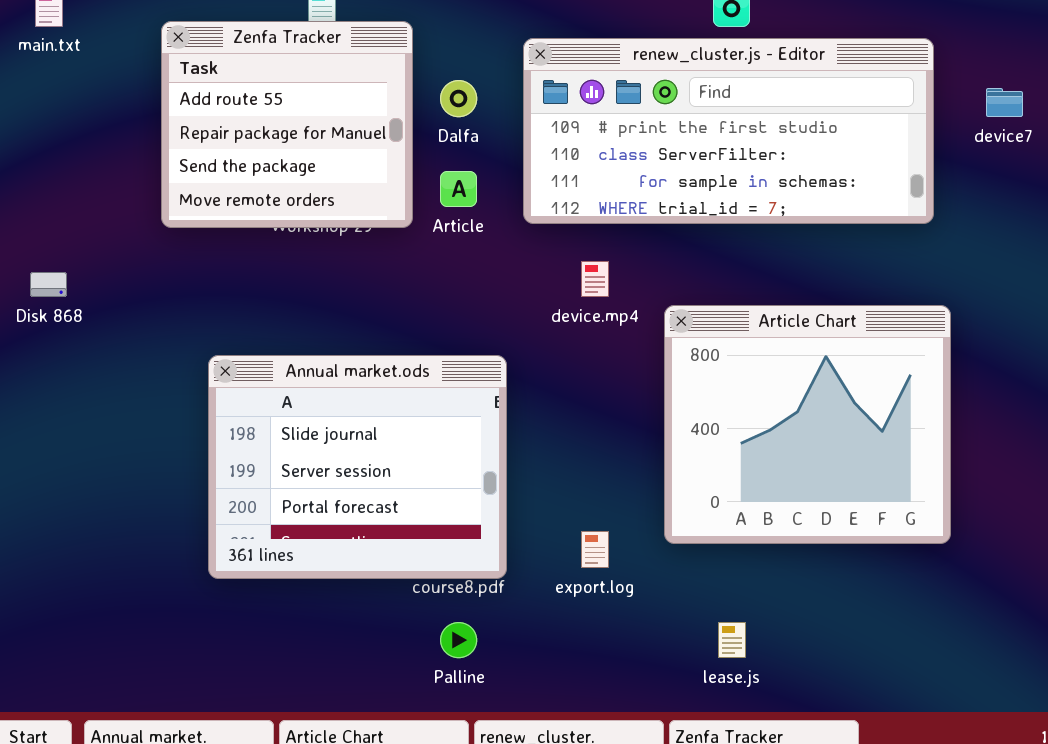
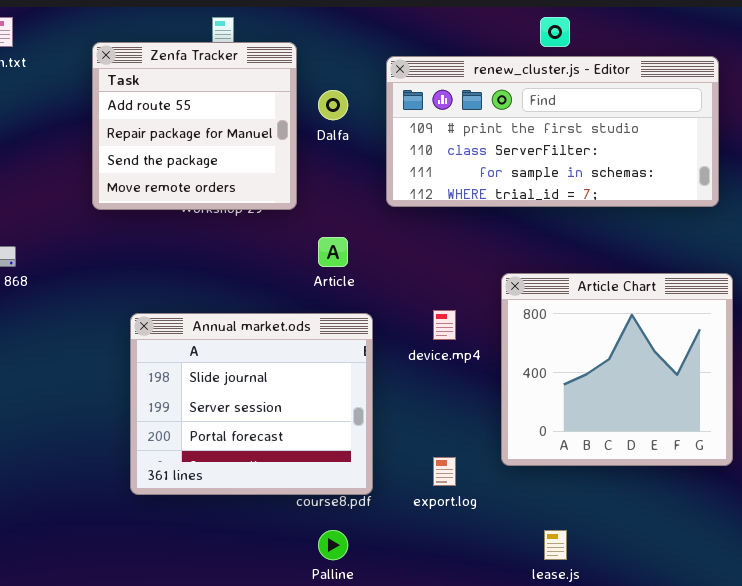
Article: [440,171,477,207] -> [318,237,348,267], moved
device.mp4: [581,261,609,297] -> [433,310,456,340], moved

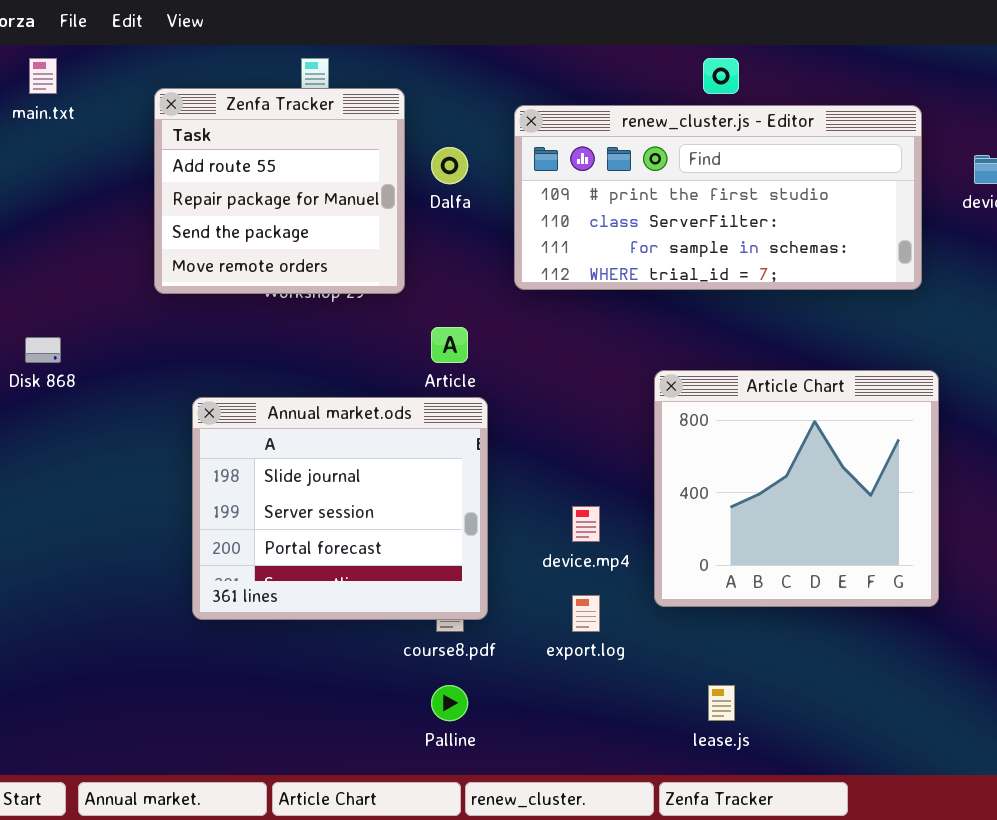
device.mp4: [433,310,456,340] -> [572,506,600,542], moved
Annual market.ods: [130,313,373,495] -> [192,397,488,620], moved

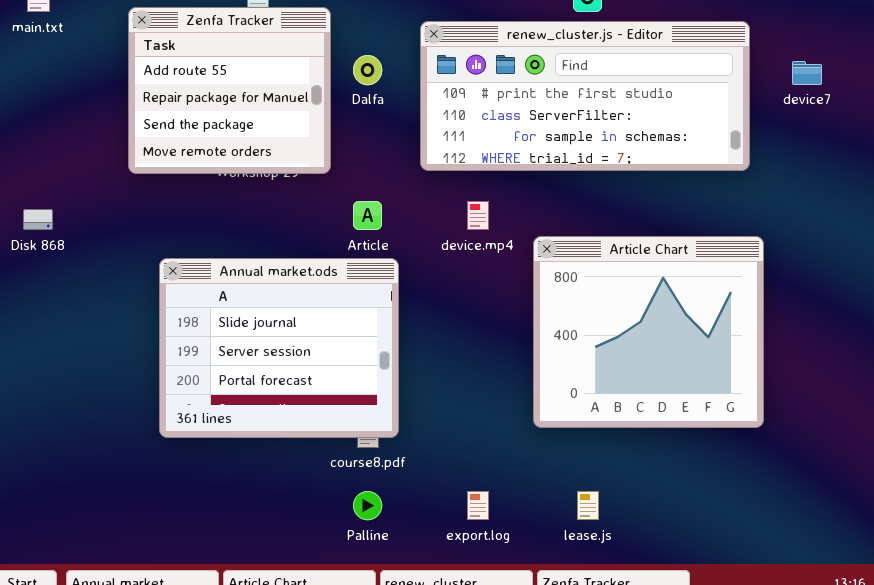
device.mp4: [572,506,600,542] -> [467,201,489,230], moved
export.log: [572,595,600,632] -> [467,491,489,520], moved

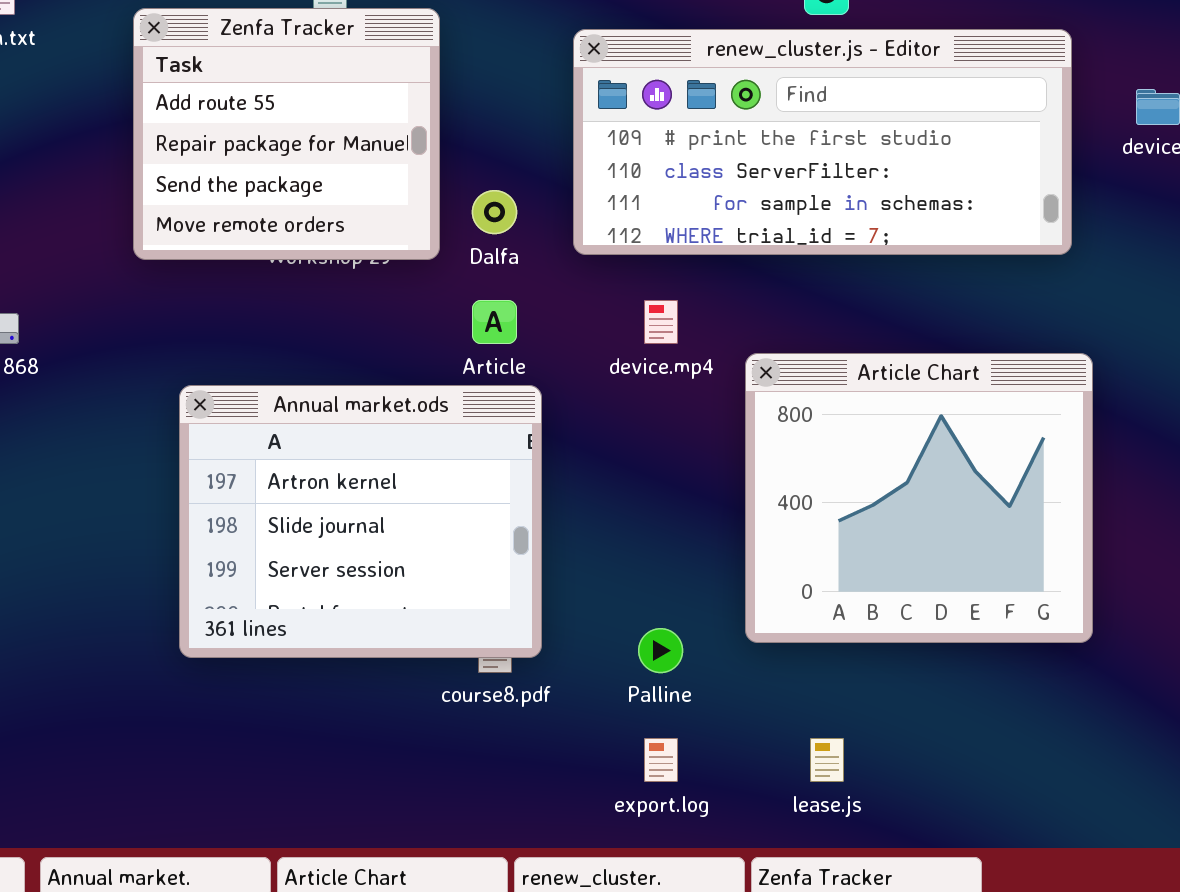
Dalfa: [353,55,382,85] -> [472,190,517,234], moved
Annual market.ods: [159,258,399,438] -> [179,385,542,658], scrolled up 1 row
Palline: [353,491,382,520] -> [638,628,683,673], moved

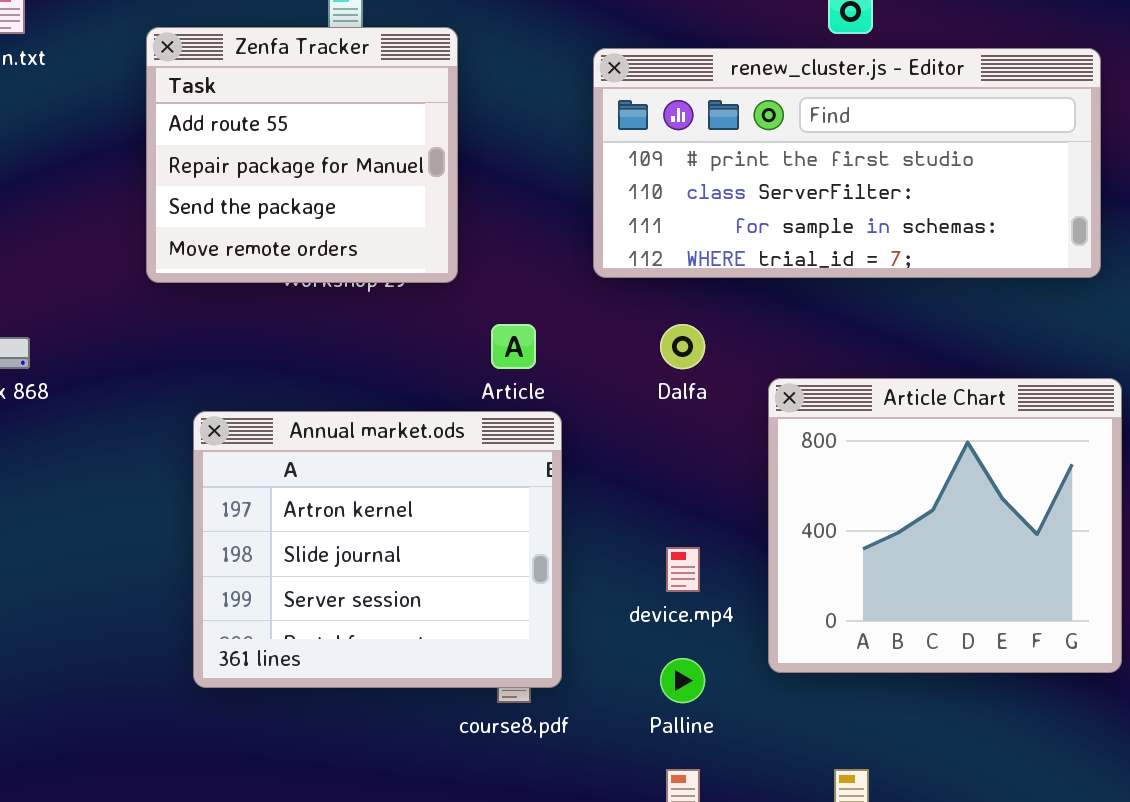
Dalfa: [472,190,517,234] -> [660,324,705,369], moved
device.mp4: [644,300,678,344] -> [666,547,700,592], moved

